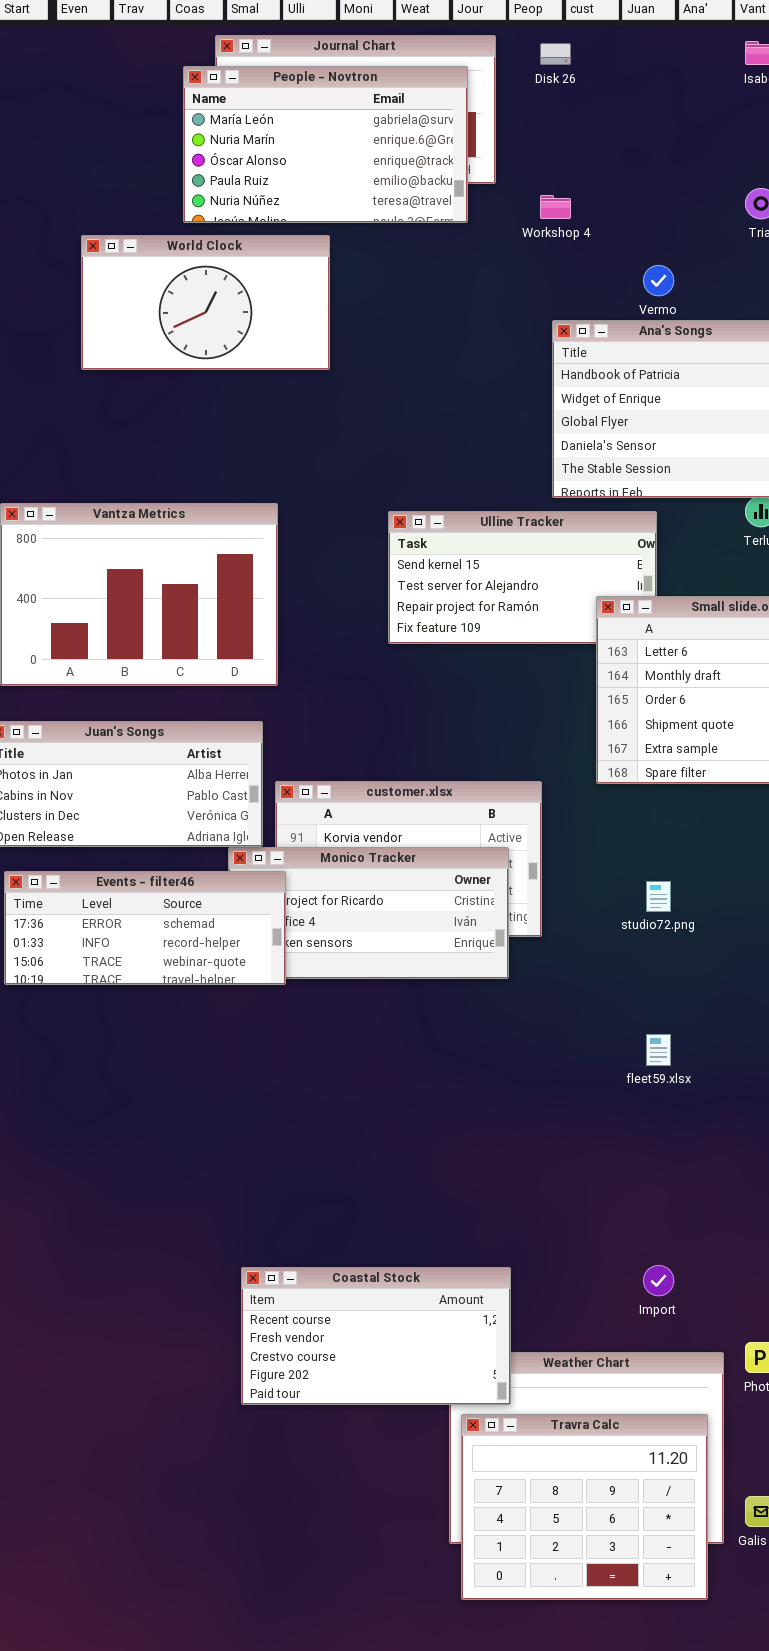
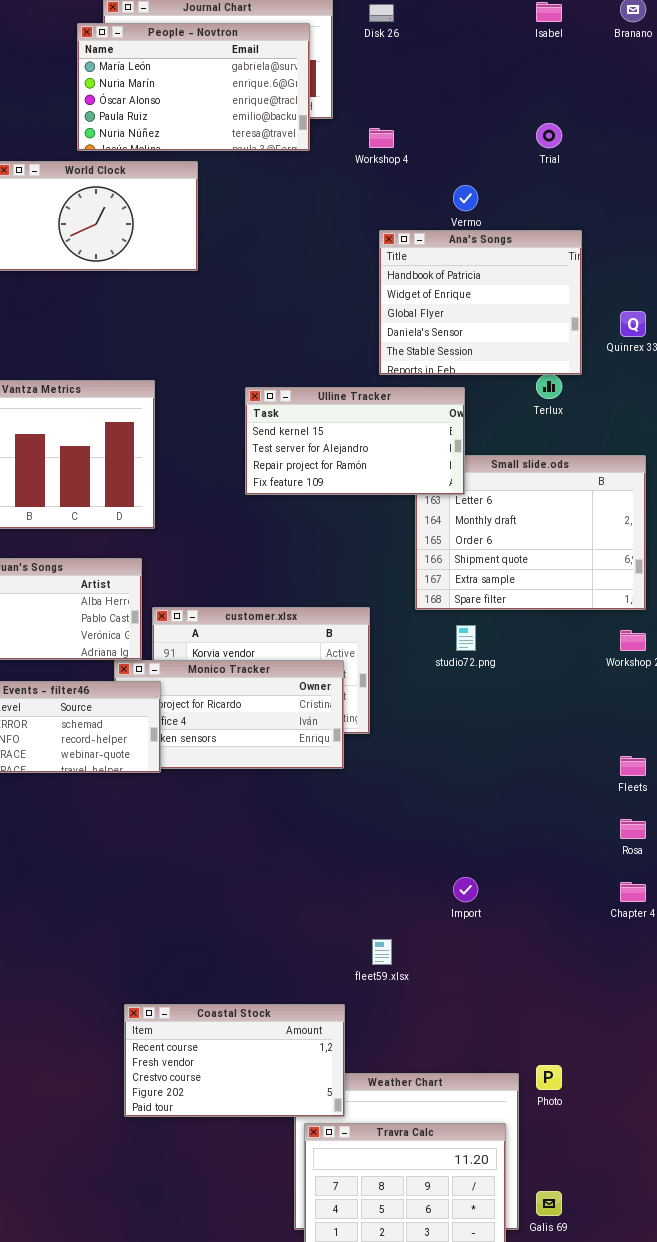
Ulline Tracker: [388,511,657,644] -> [245,387,465,495], raised
studio72.png: [646,881,671,912] -> [456,625,476,651], moved
fleet59.xlsx: [646,1034,671,1066] -> [372,939,392,965], moved
Import: [643,1265,674,1296] -> [453,877,478,902], moved

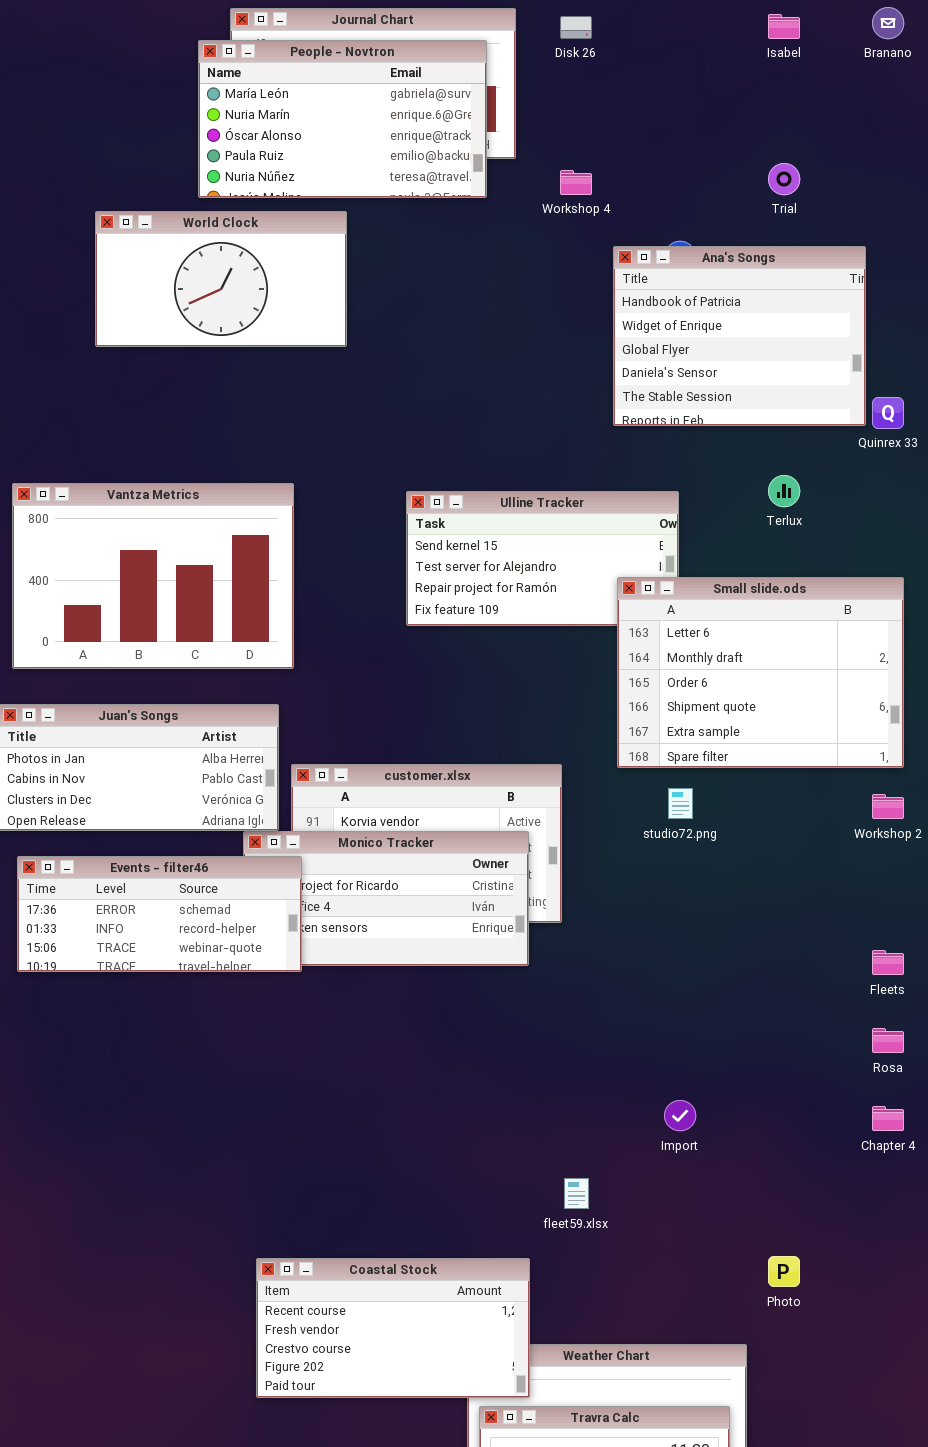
Ana's Songs: [379,230,582,375] -> [613,246,866,426], moved
Small slide.ods: [415,455,646,610] -> [617,577,904,768], raised
Photo: [536,1065,562,1090] -> [768,1256,800,1287], moved

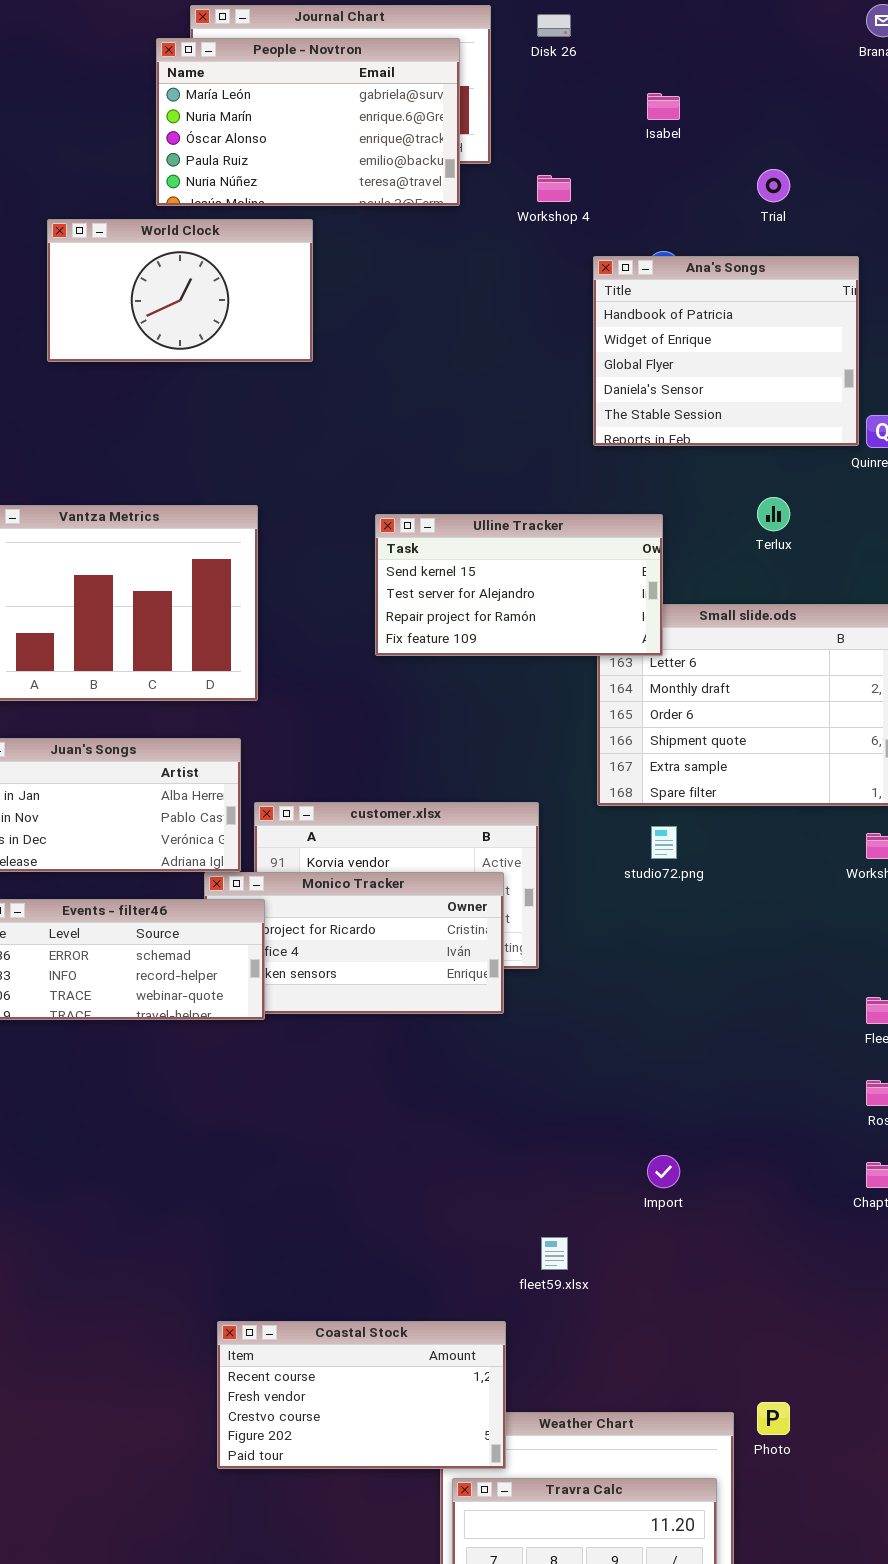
Isabel: [768,14,800,39] -> [647,93,680,120], moved
Ulline Tracker: [406,491,679,626] -> [375,514,663,656], raised
Photo: [768,1256,800,1287] -> [757,1402,790,1435], moved

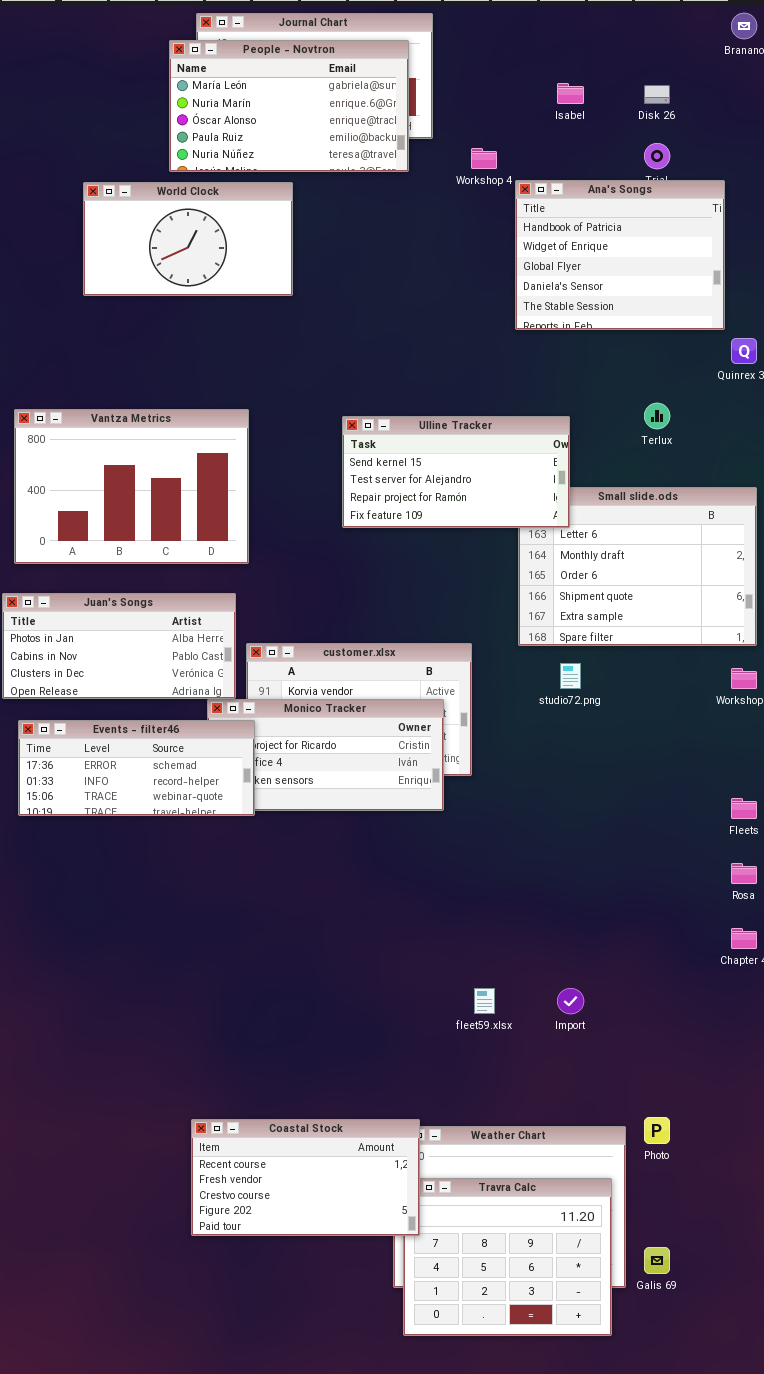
Disk 26: [537,14,571,37] -> [644,85,670,104], moved
Ana's Songs: [593,256,859,446] -> [515,180,725,330], moved
Import: [647,1155,680,1188] -> [557,988,584,1014], moved
Coastal Stock: [217,1321,506,1469] -> [191,1119,420,1236], moved

